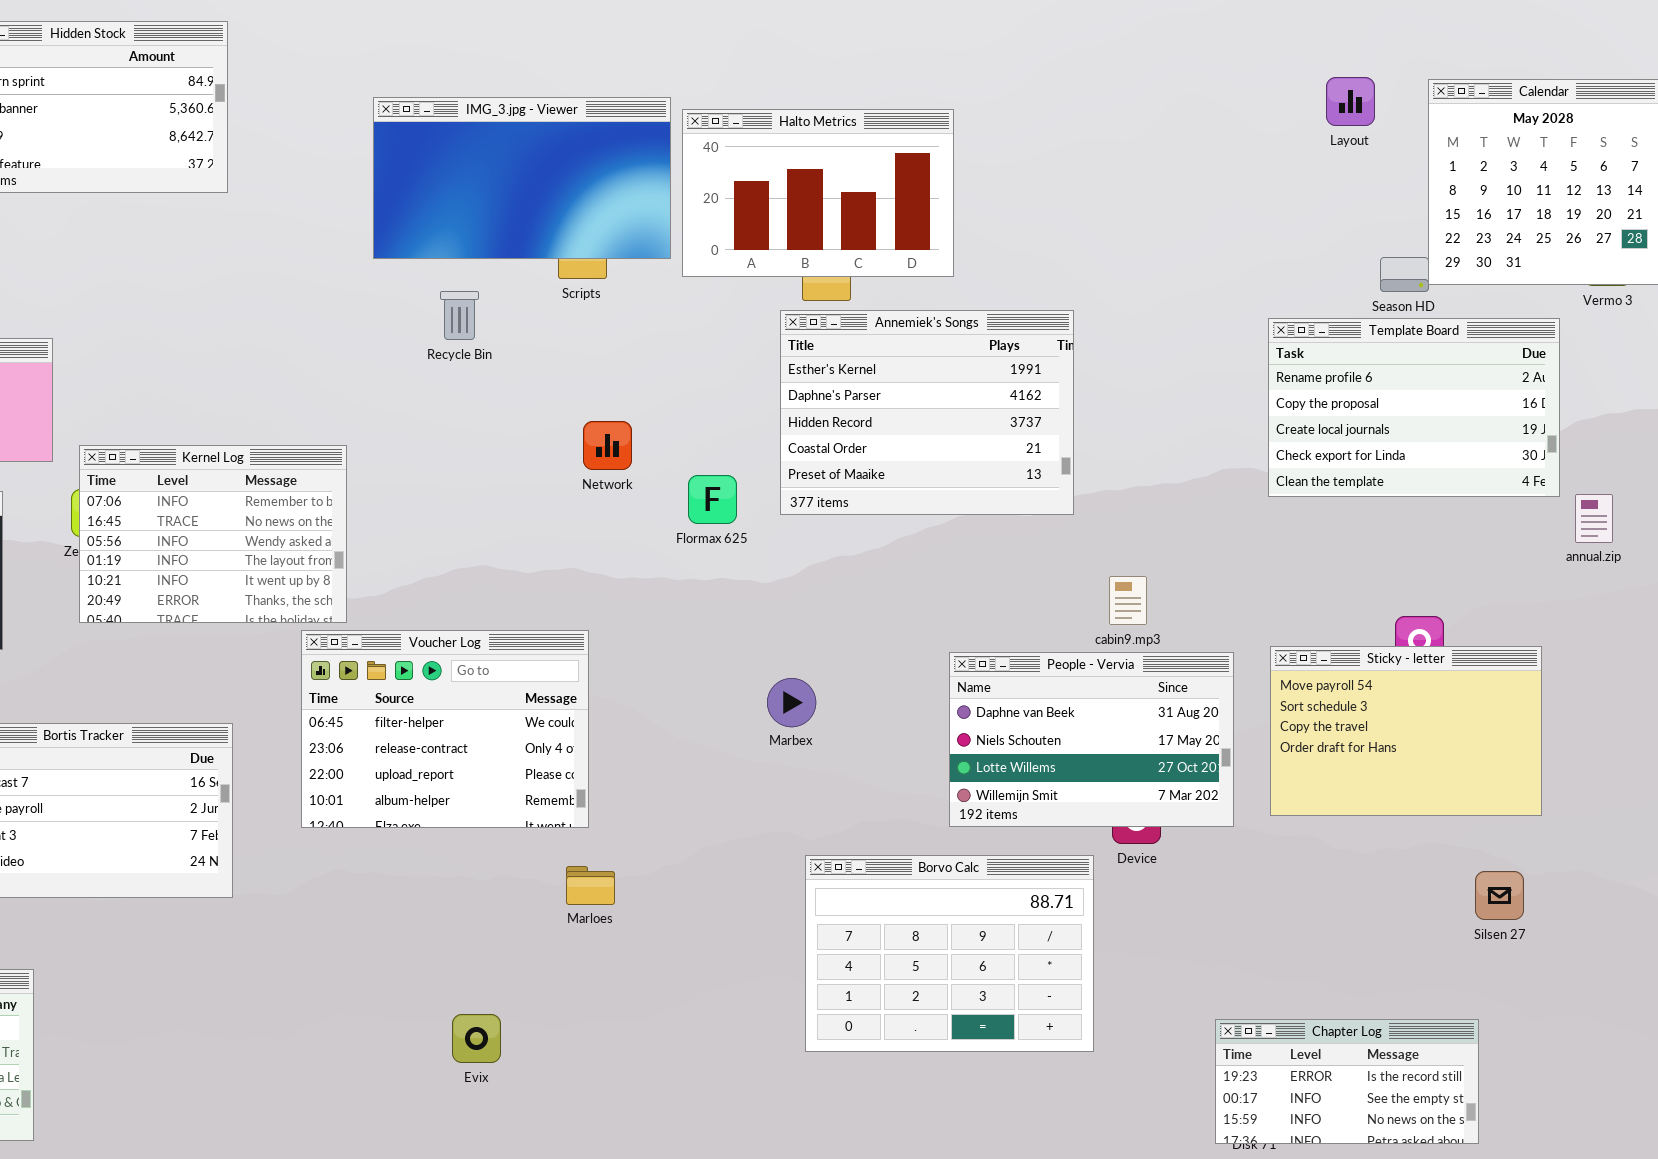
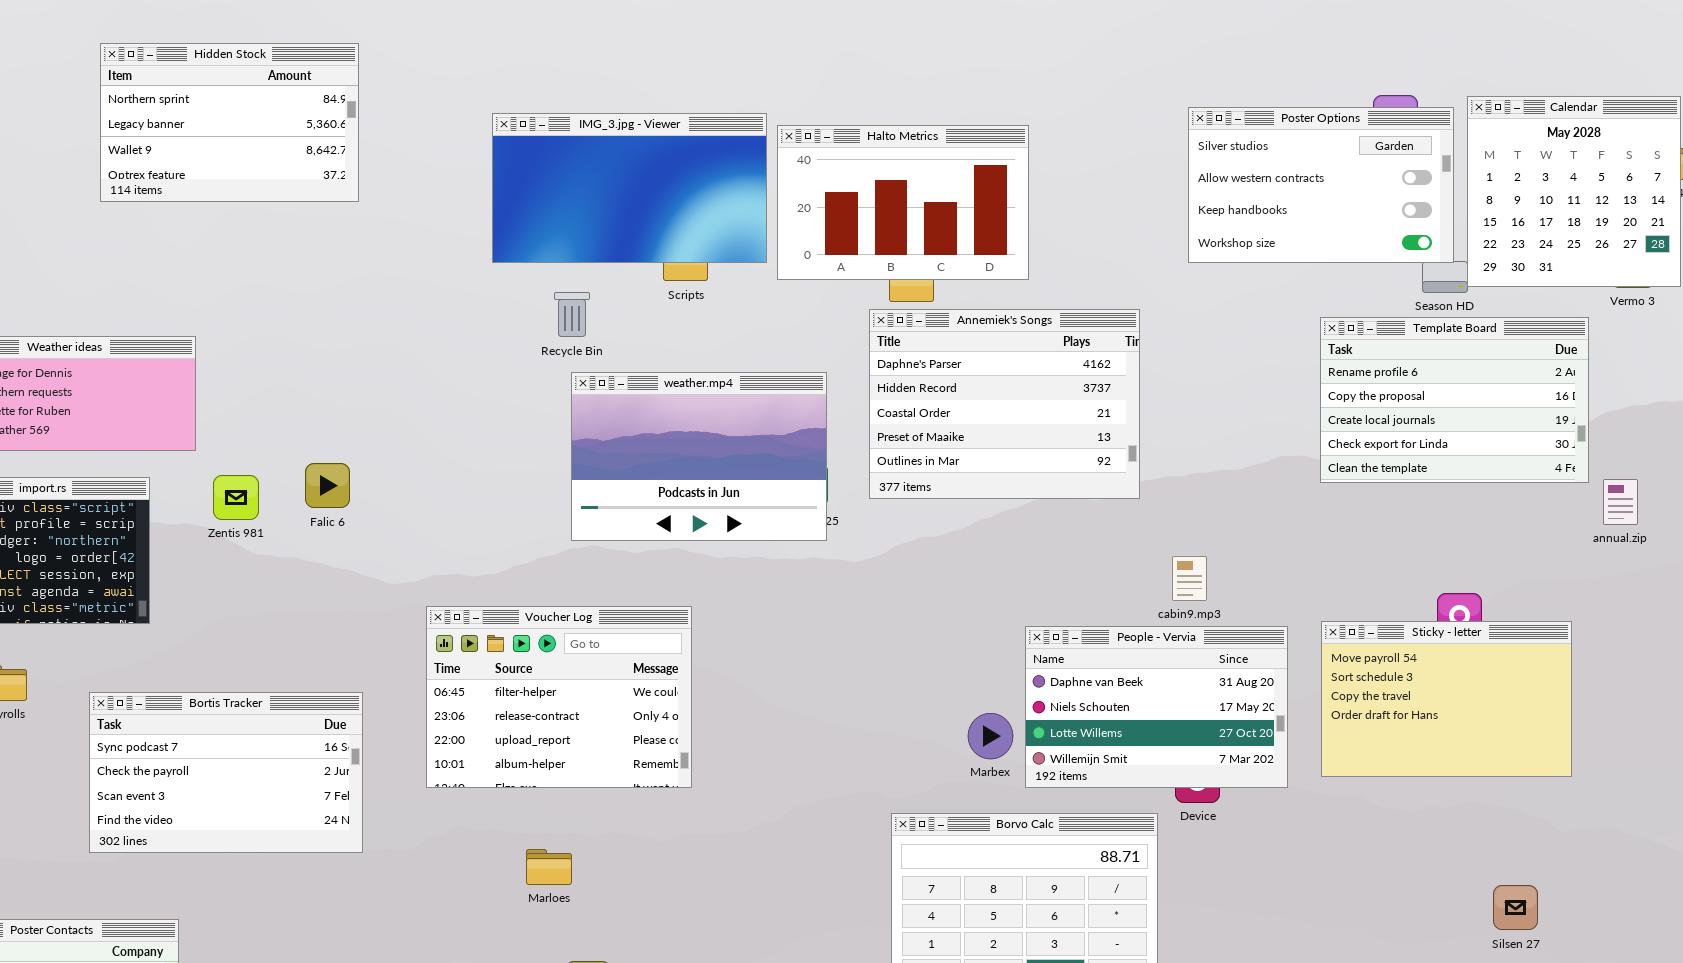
Poster Options: none -> [1188,107,1454,263], opened
Annemiek's Songs: [780,310,1074,515] -> [869,309,1140,499], scrolled down 1 row
weather.mp4: none -> [571,372,827,541], opened
Kernel Log: [79,445,347,623] -> none, closed
Marbex: [767,678,816,727] -> [968,713,1013,759], moved
Marloes: [566,866,615,905] -> [526,849,572,885], moved
Silsen 27: [1475,871,1524,920] -> [1493,885,1538,930], moved

